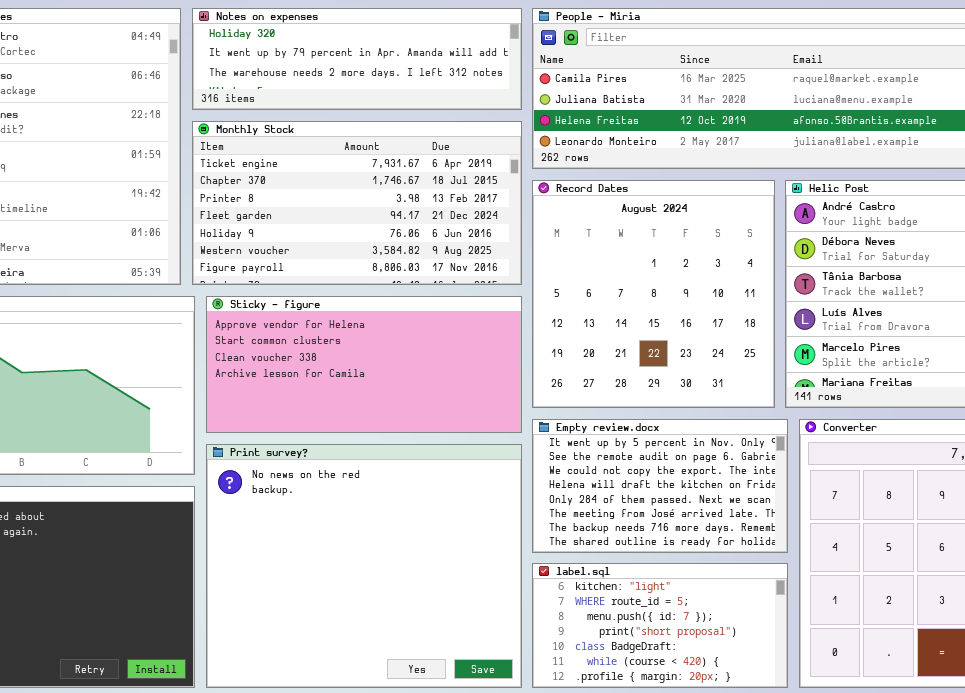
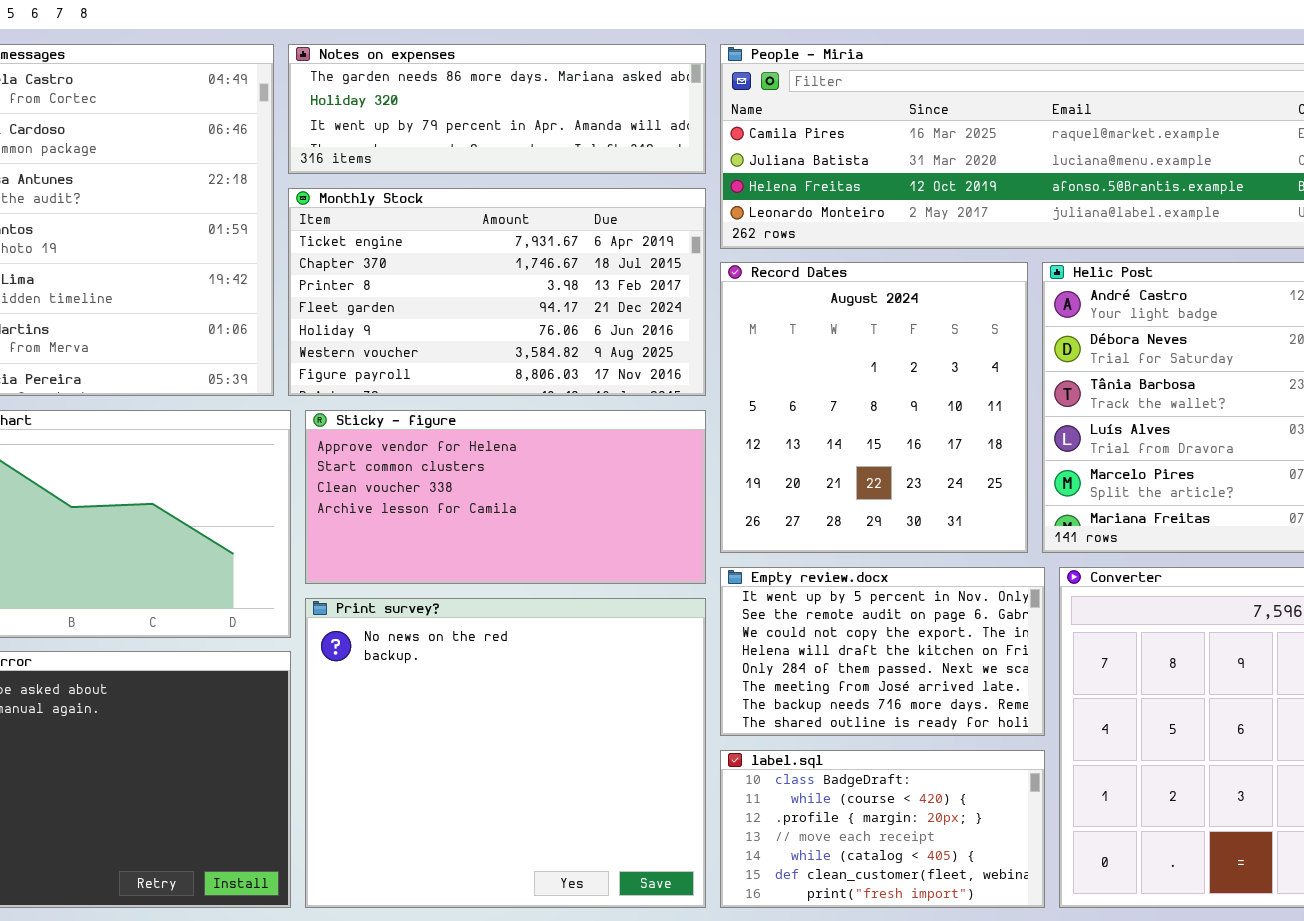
Notes on expenses: [192,8,522,110] -> [288,44,706,174], scrolled up 1 row
label.sql: [532,563,788,688] -> [720,750,1045,908], scrolled down 4 rows

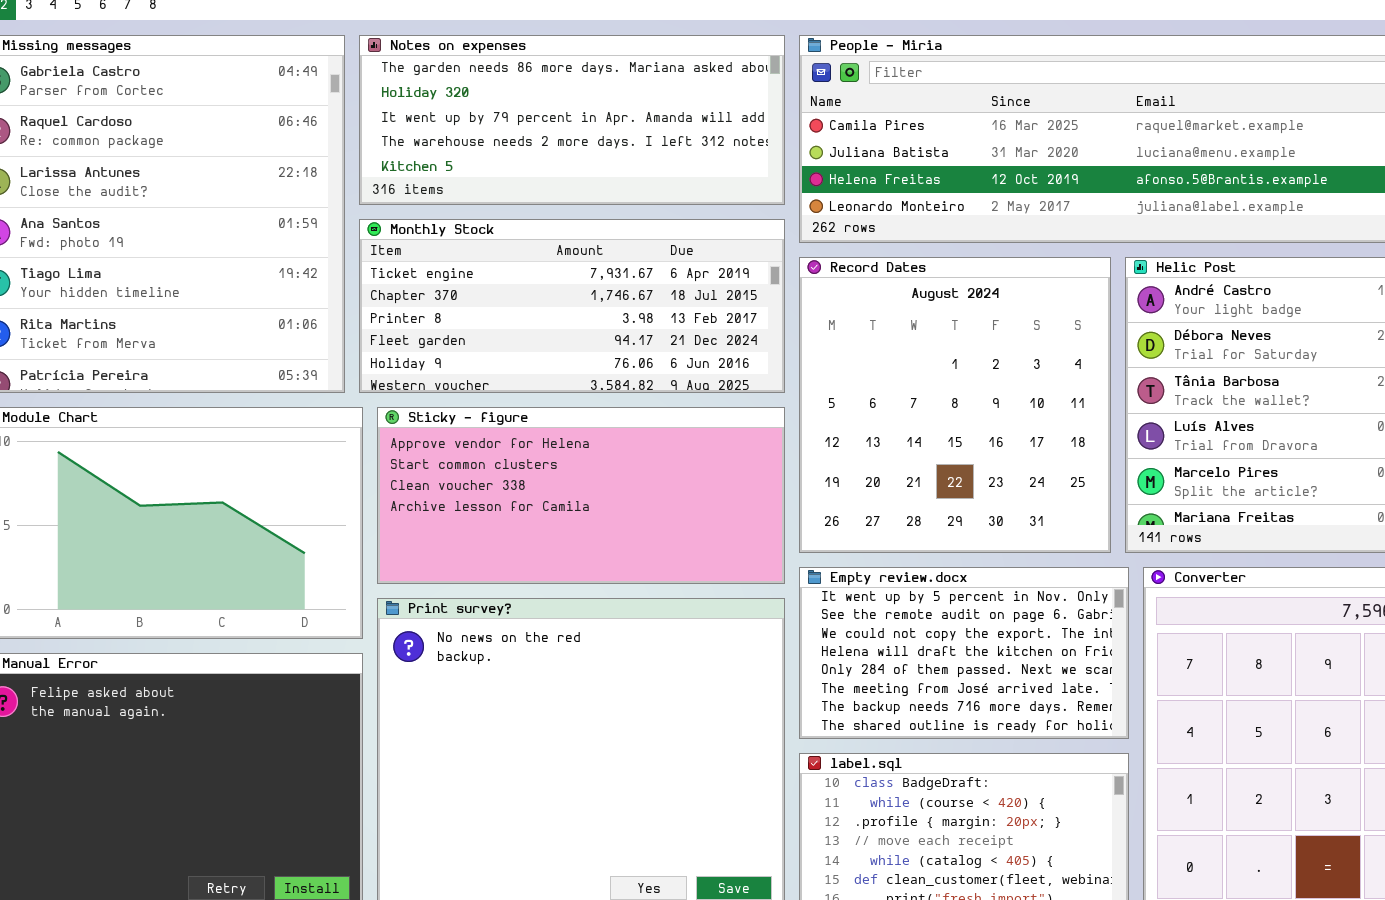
Notes on expenses: [288,44,706,174] -> [359,35,785,205], resized
Monthly Stock: [288,188,706,396] -> [359,219,785,393], resized

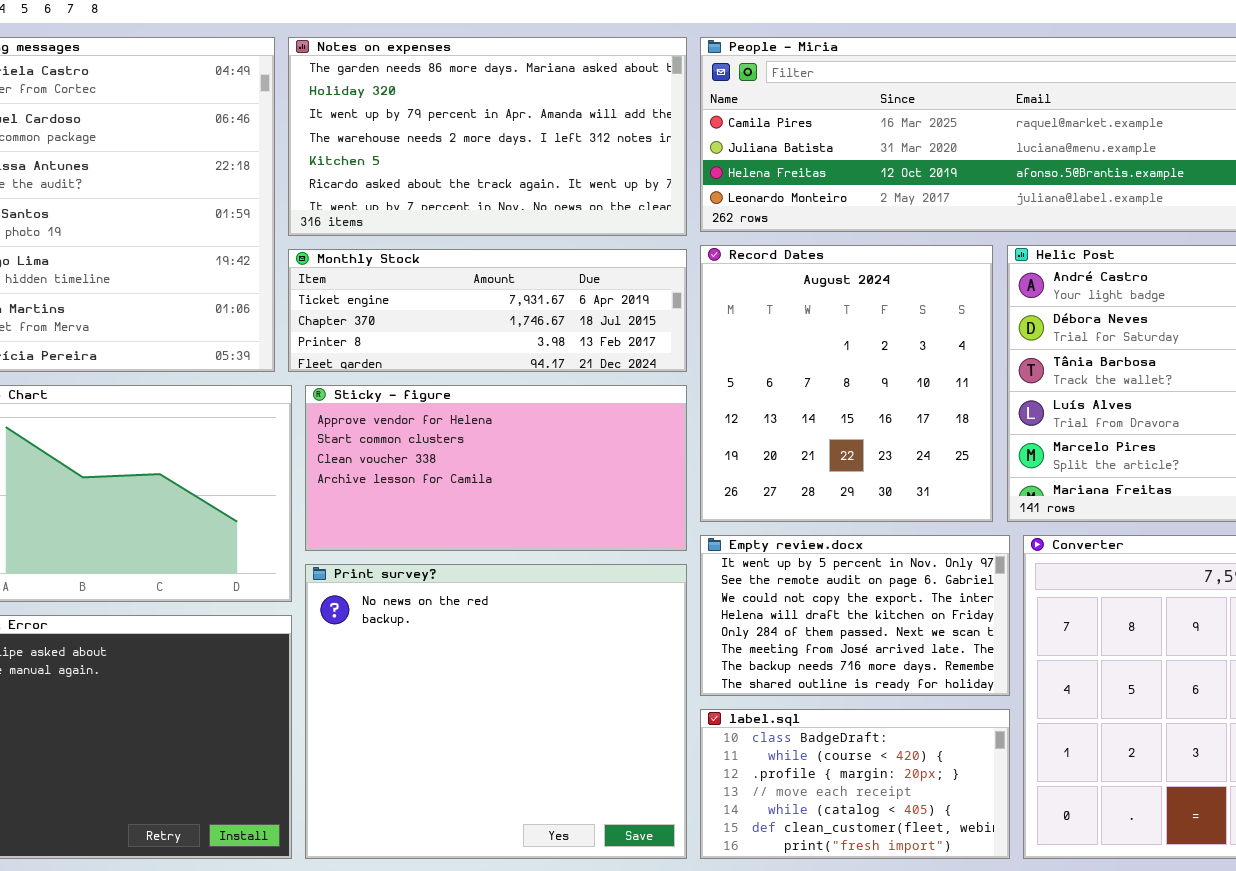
Notes on expenses: [359,35,785,205] -> [288,37,687,236], resized
Monthly Stock: [359,219,785,393] -> [288,249,687,372], resized

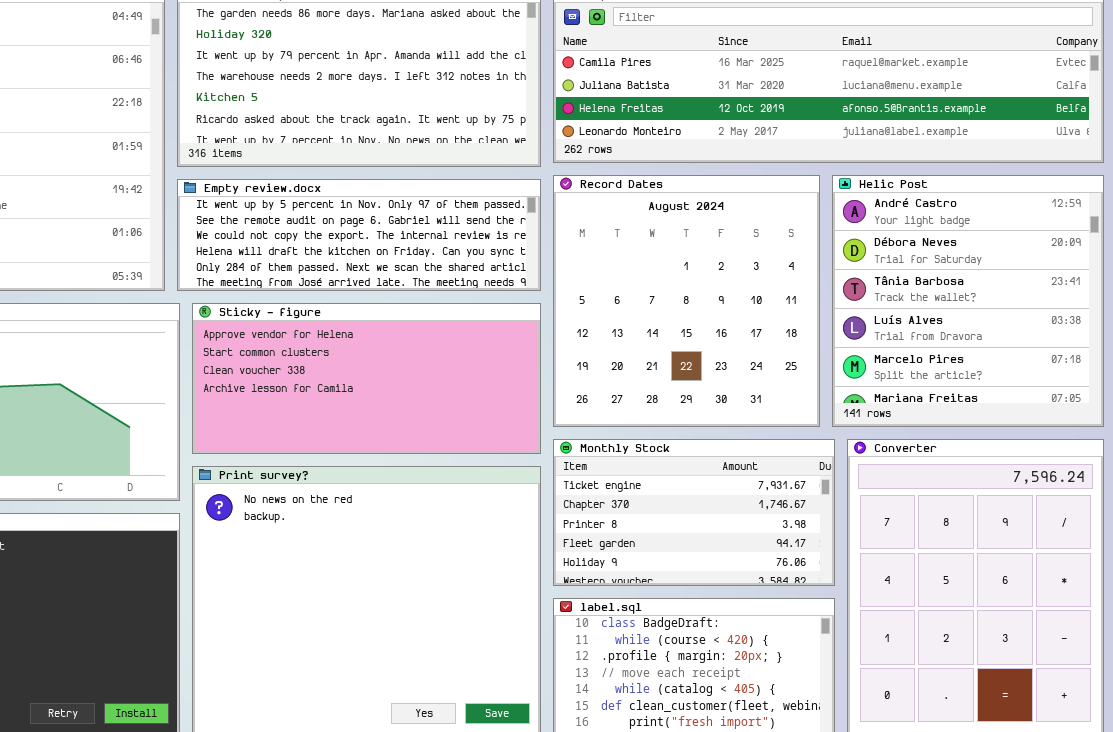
Monthly Stock: [288,249,687,372] -> [553,439,835,586], moved, resized
Empty review.docx: [700,535,1010,696] -> [177,179,541,291], moved, resized

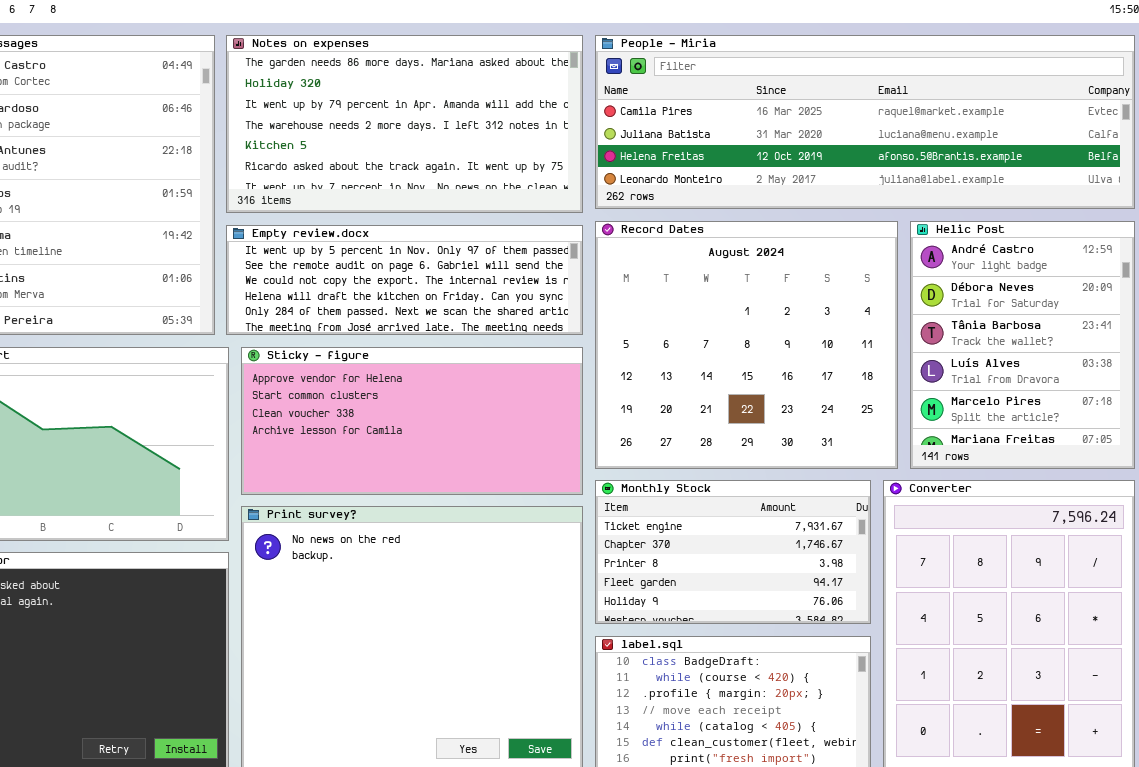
Record Dates: [553,175,820,427] -> [595,221,898,469], resized
Helic Post: [832,175,1104,427] -> [910,221,1135,469], resized

